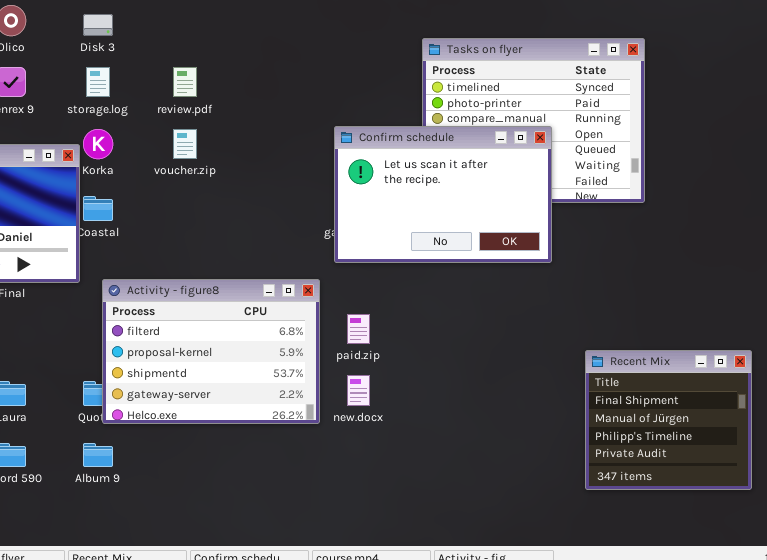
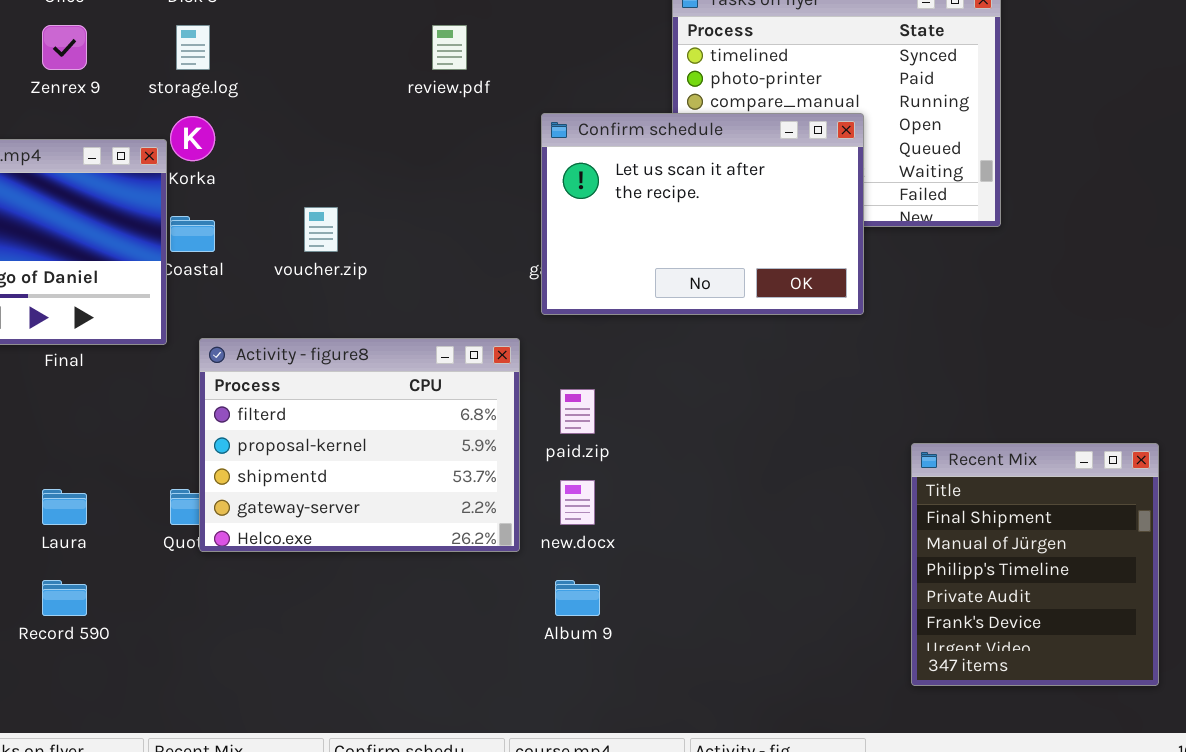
review.pdf: [173,67,197,97] -> [432,25,467,70], moved
voucher.zip: [173,129,197,159] -> [304,207,338,252], moved
Recent Mix: [585,350,752,490] -> [911,443,1159,686], resized
Album 9: [83,443,113,467] -> [555,580,600,616], moved

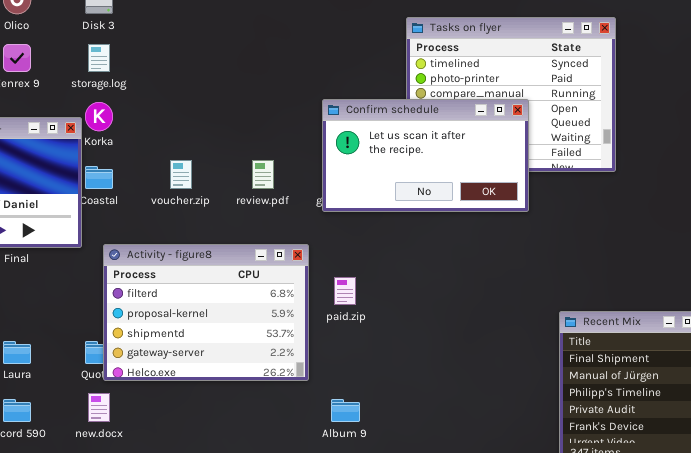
review.pdf: [432,25,467,70] -> [252,160,274,189], moved
Confirm schedule: [541,113,864,315] -> [322,99,529,212], resized
new.docx: [560,480,595,525] -> [88,393,110,422], moved

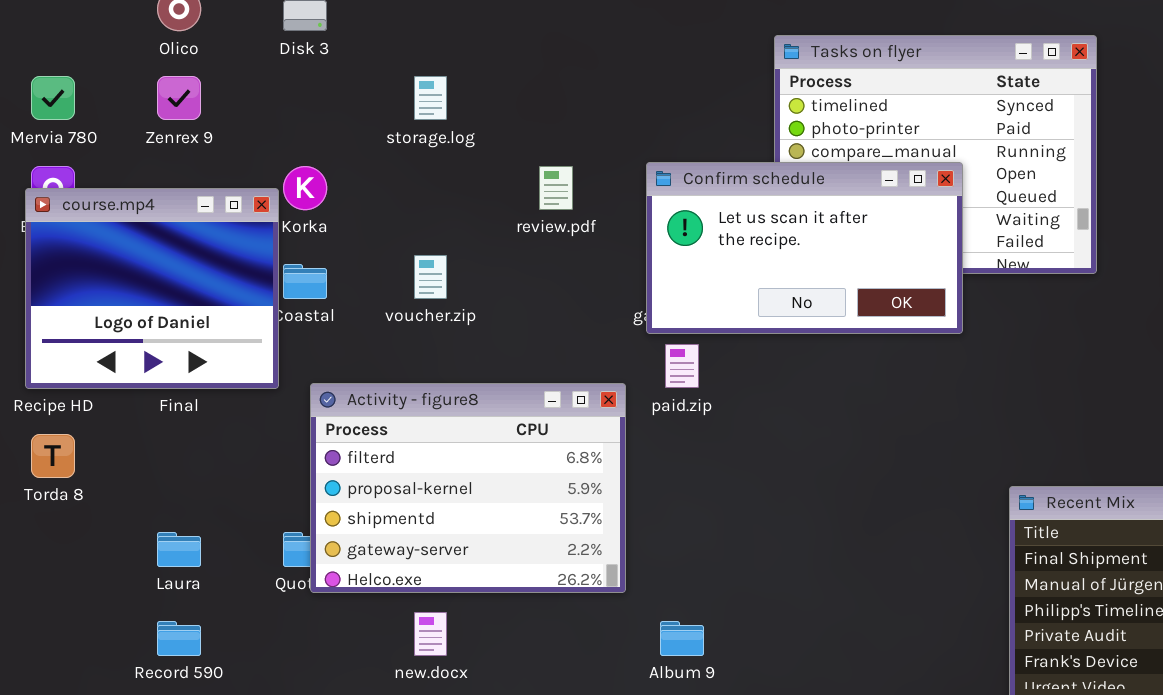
storage.log: [88,44,110,72] -> [414,76,447,120], moved
review.pdf: [252,160,274,189] -> [539,166,573,210], moved
paid.zip: [334,277,356,305] -> [665,344,699,388], moved
new.docx: [88,393,110,422] -> [414,612,447,656], moved

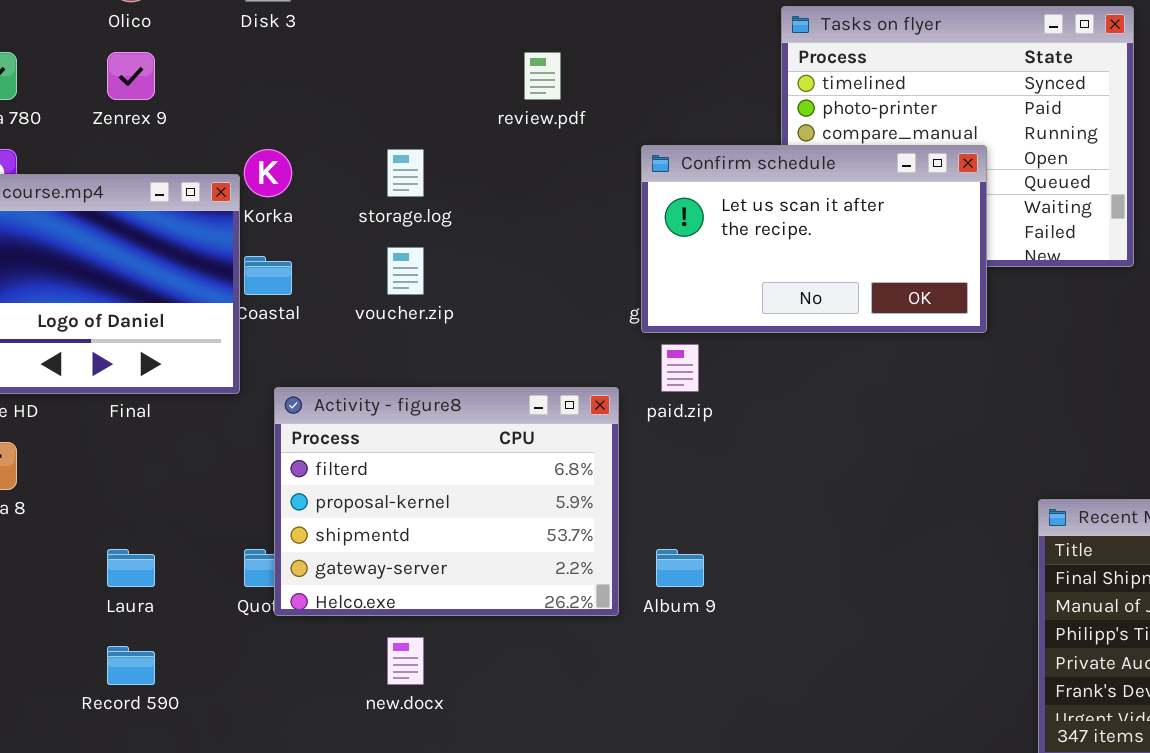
storage.log: [414,76,447,120] -> [387,149,424,197], moved
review.pdf: [539,166,573,210] -> [524,52,561,100], moved
Album 9: [660,621,704,656] -> [656,549,704,587], moved

